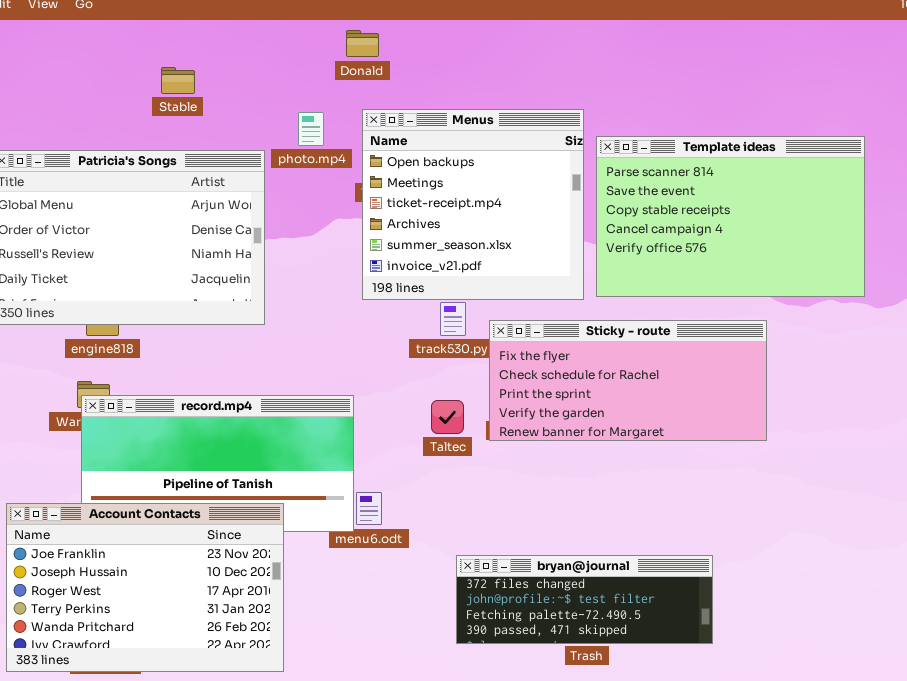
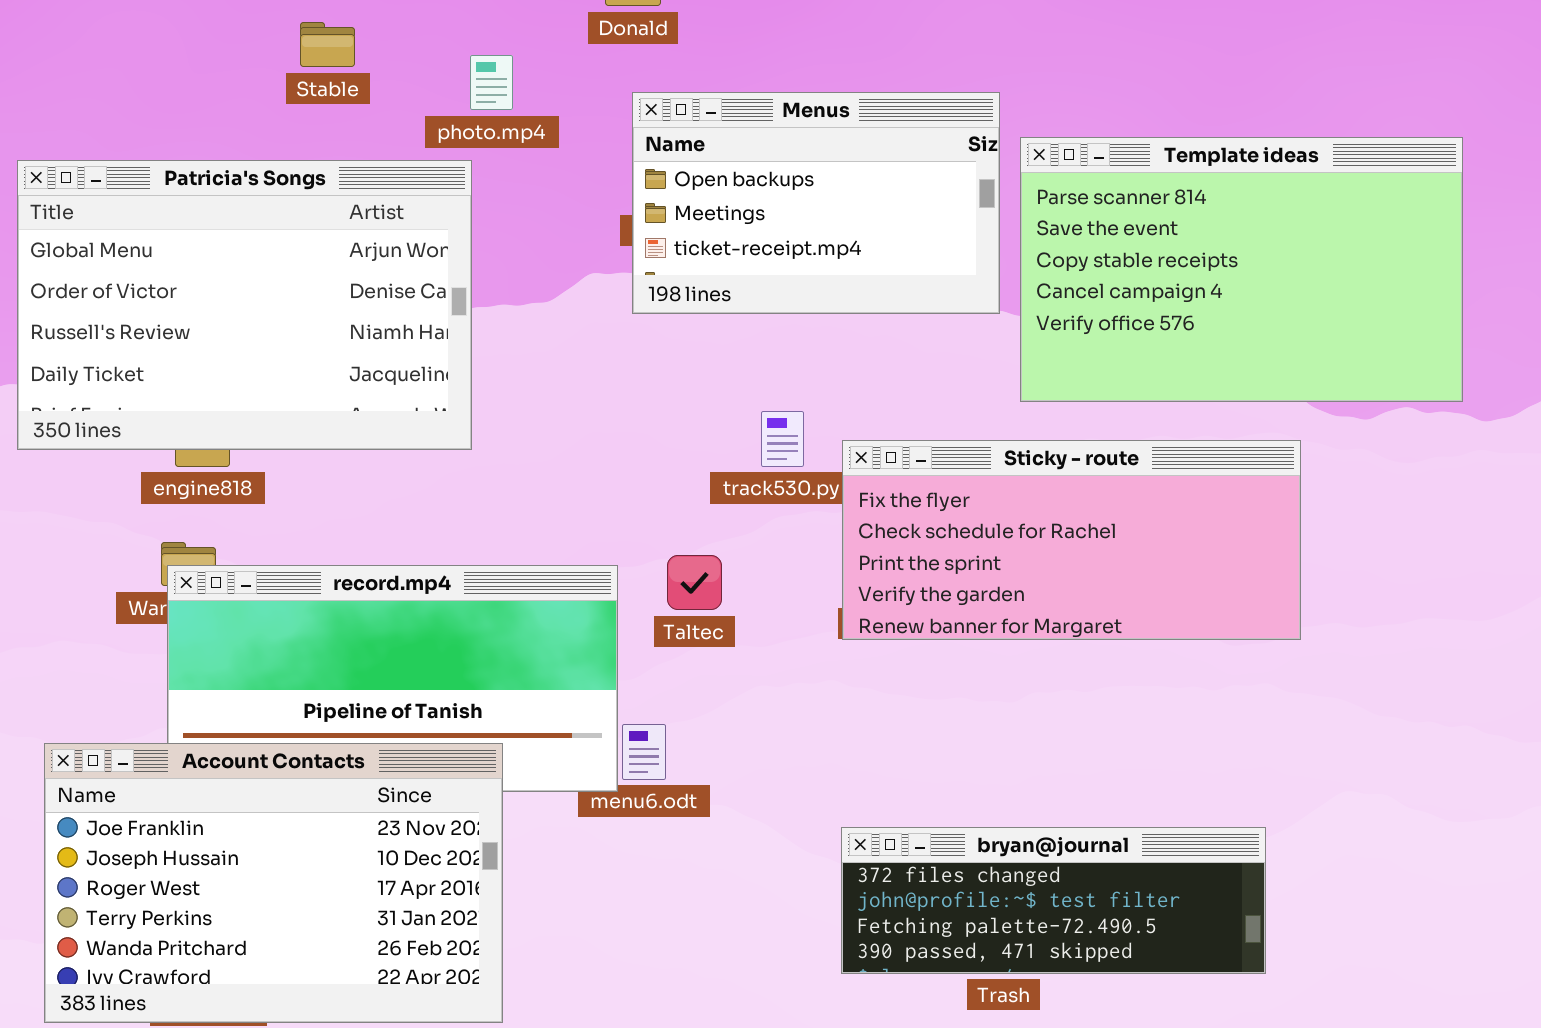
Menus: [362,109,584,300] -> [632,92,1000,314], resized
photo.mp4: [298,112,324,146] -> [470,55,513,110], moved
Taltec: [431,400,464,434] -> [667,555,722,610], moved
bryan@journal: [456,555,713,644] -> [841,827,1266,974], moved

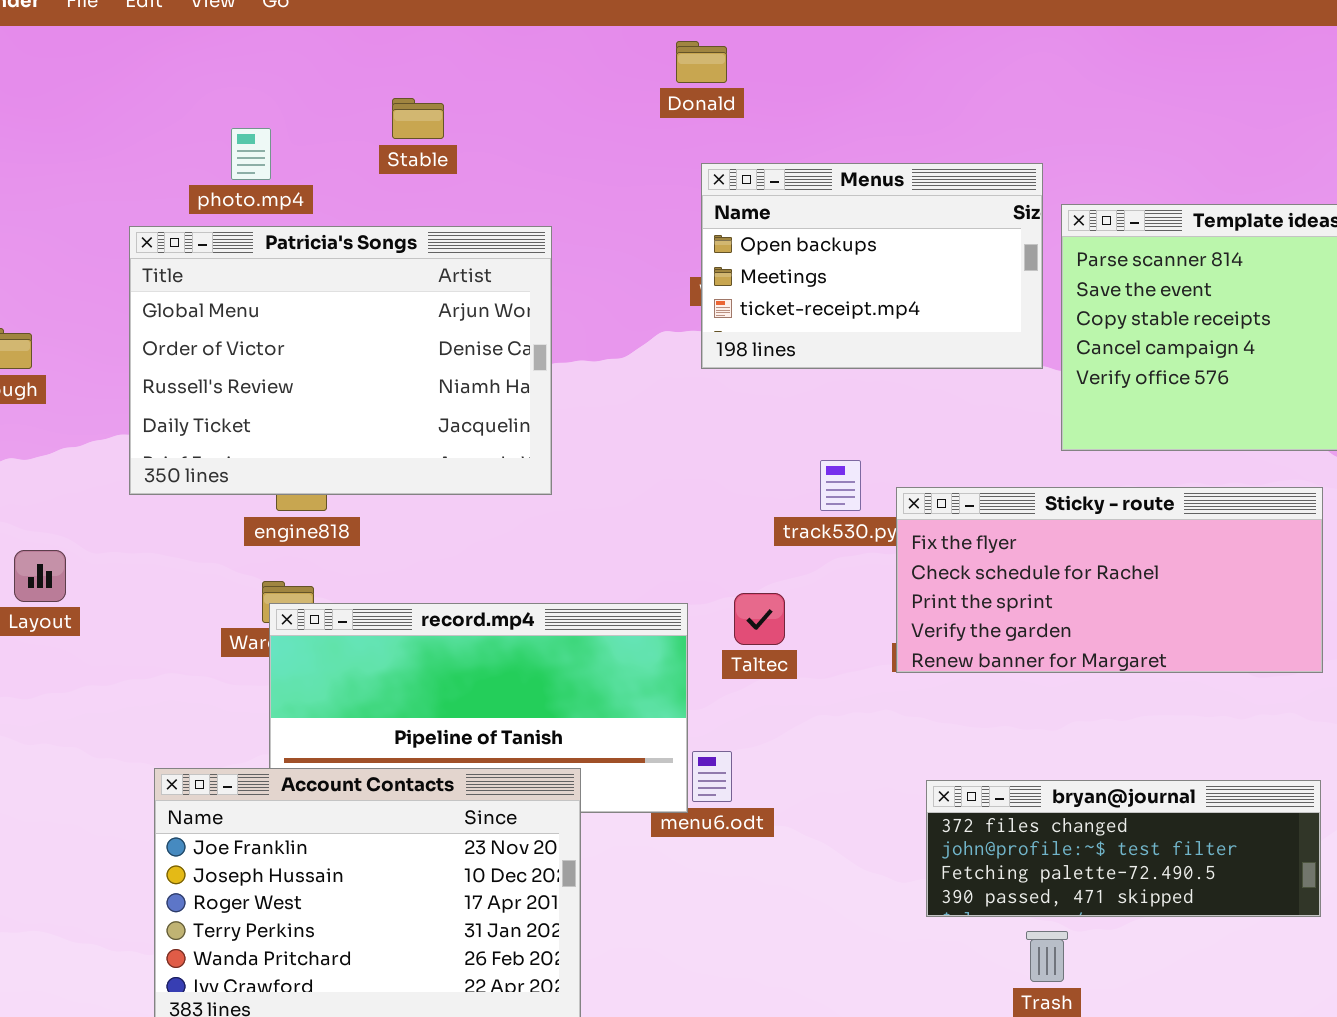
photo.mp4: [470,55,513,110] -> [231,128,271,180], moved
bryan@journal: [841,827,1266,974] -> [926,780,1321,917], moved

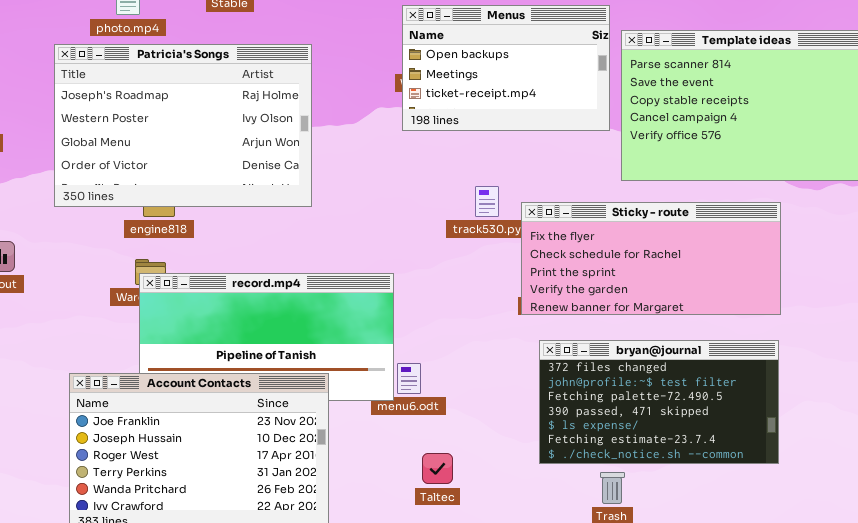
Patricia's Songs: [129,226,552,495] -> [54,44,312,207], scrolled up 2 rows
Taltec: [734,593,785,645] -> [422,453,453,484], moved
bryan@journal: [926,780,1321,917] -> [539,340,779,464], resized

